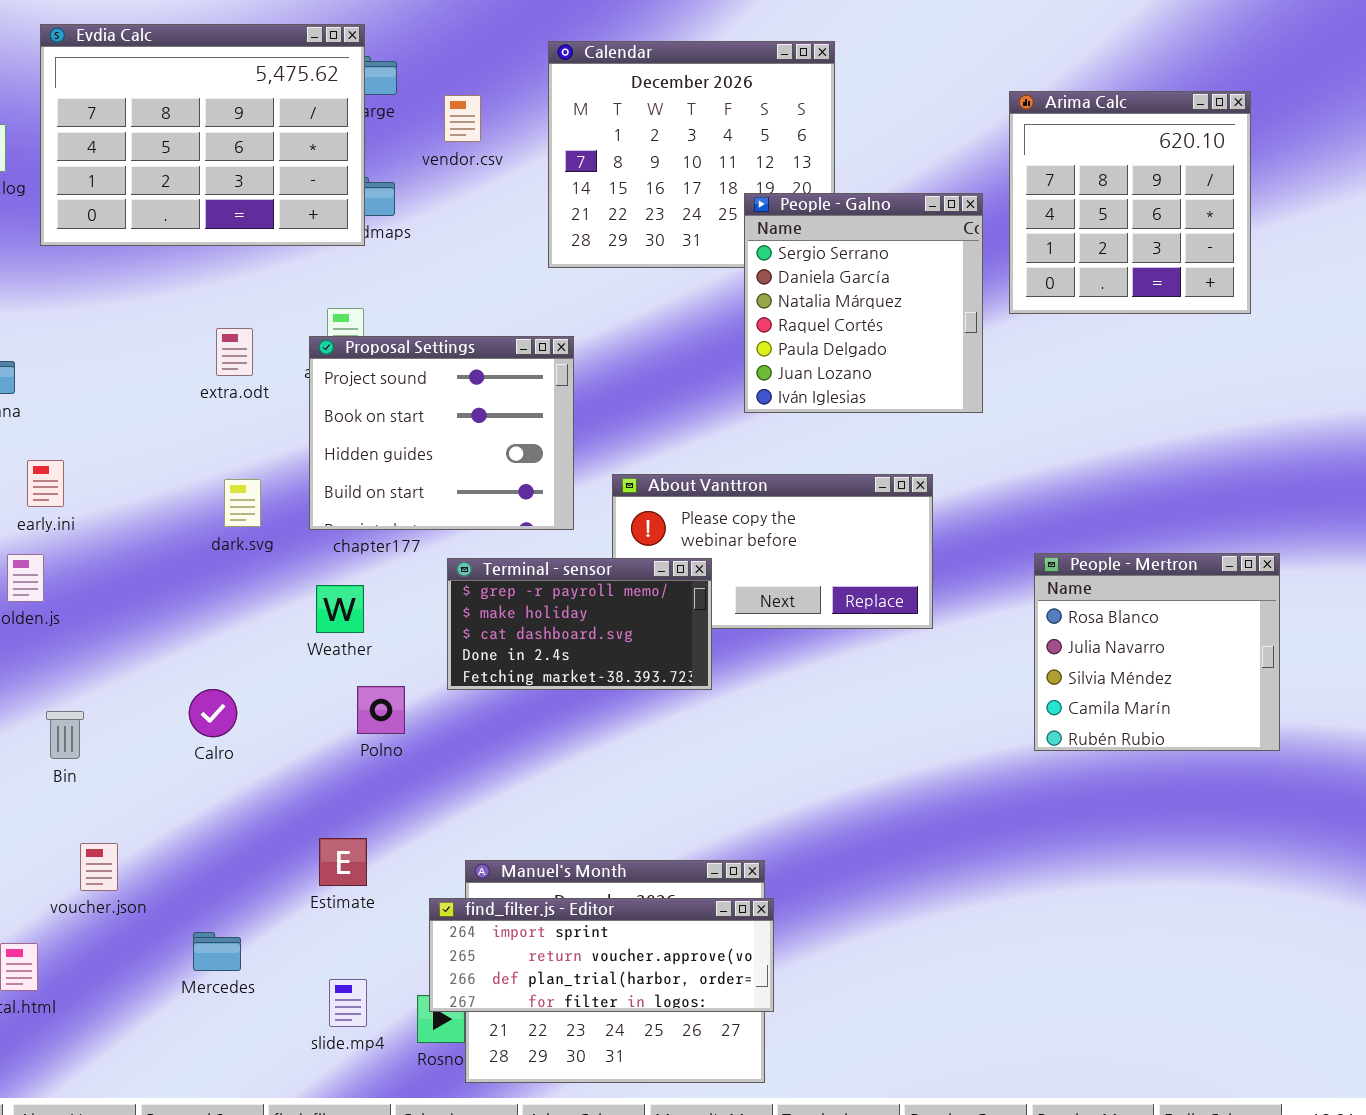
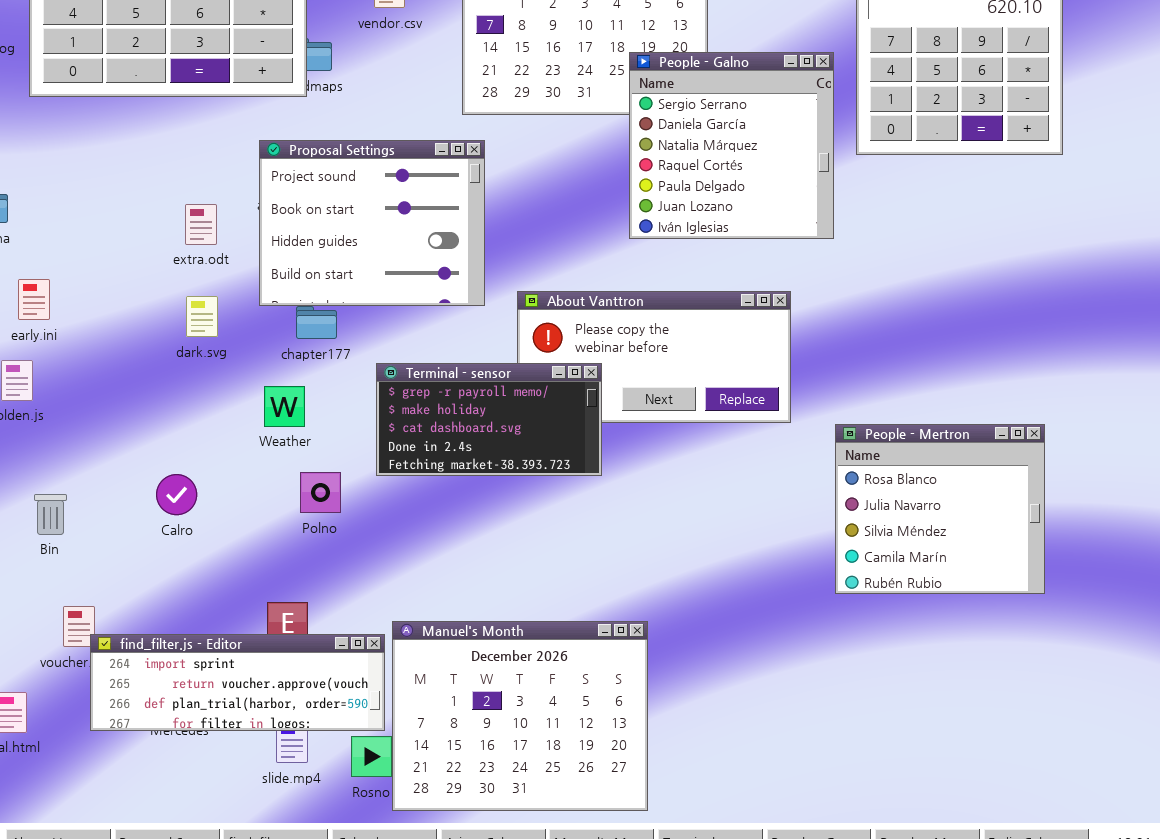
extra.odt: [216,328,253,376] -> [185,204,217,245], moved
Proposal Settings: [309,336,574,530] -> [259,140,485,306], moved
People - Mertron: [1034,553,1280,751] -> [835,424,1045,594], moved
find_filter.js - Editor: [429,898,774,1012] -> [90,634,385,731], moved

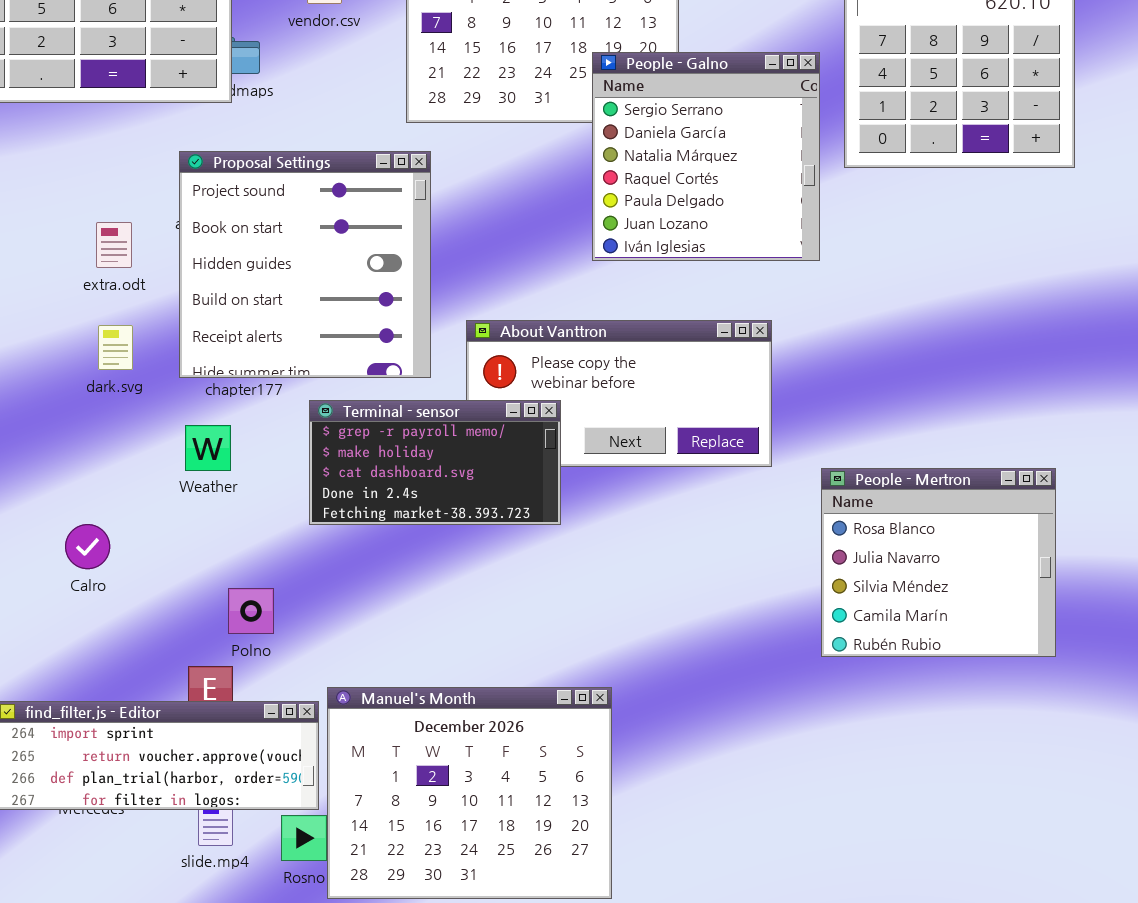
Proposal Settings: [259,140,485,306] -> [179,151,431,378], resized
Polno: [300,472,341,513] -> [228,588,274,634], moved

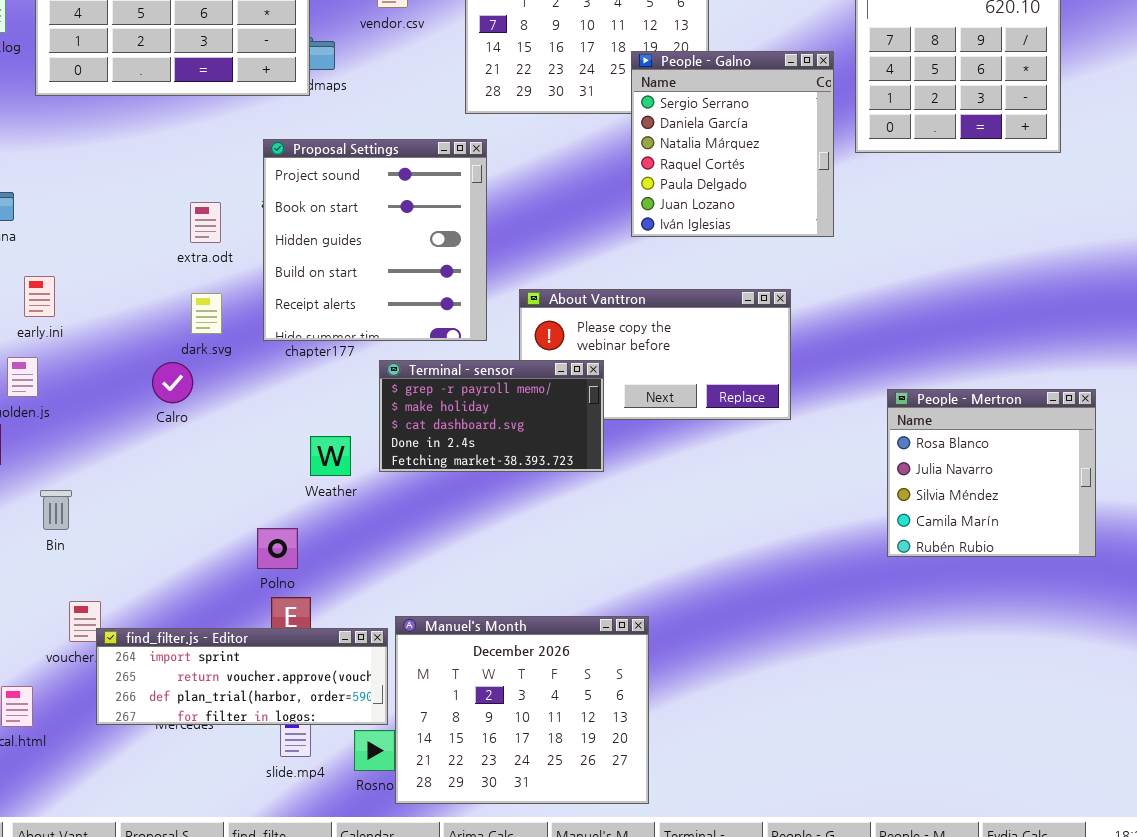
Weather: [185,425,231,471] -> [310,436,351,476], moved
People - Mertron: [821,468,1056,657] -> [887,389,1096,557], moved
Calro: [65,524,110,569] -> [152,362,193,403], moved
Polno: [228,588,274,634] -> [257,528,298,569], moved

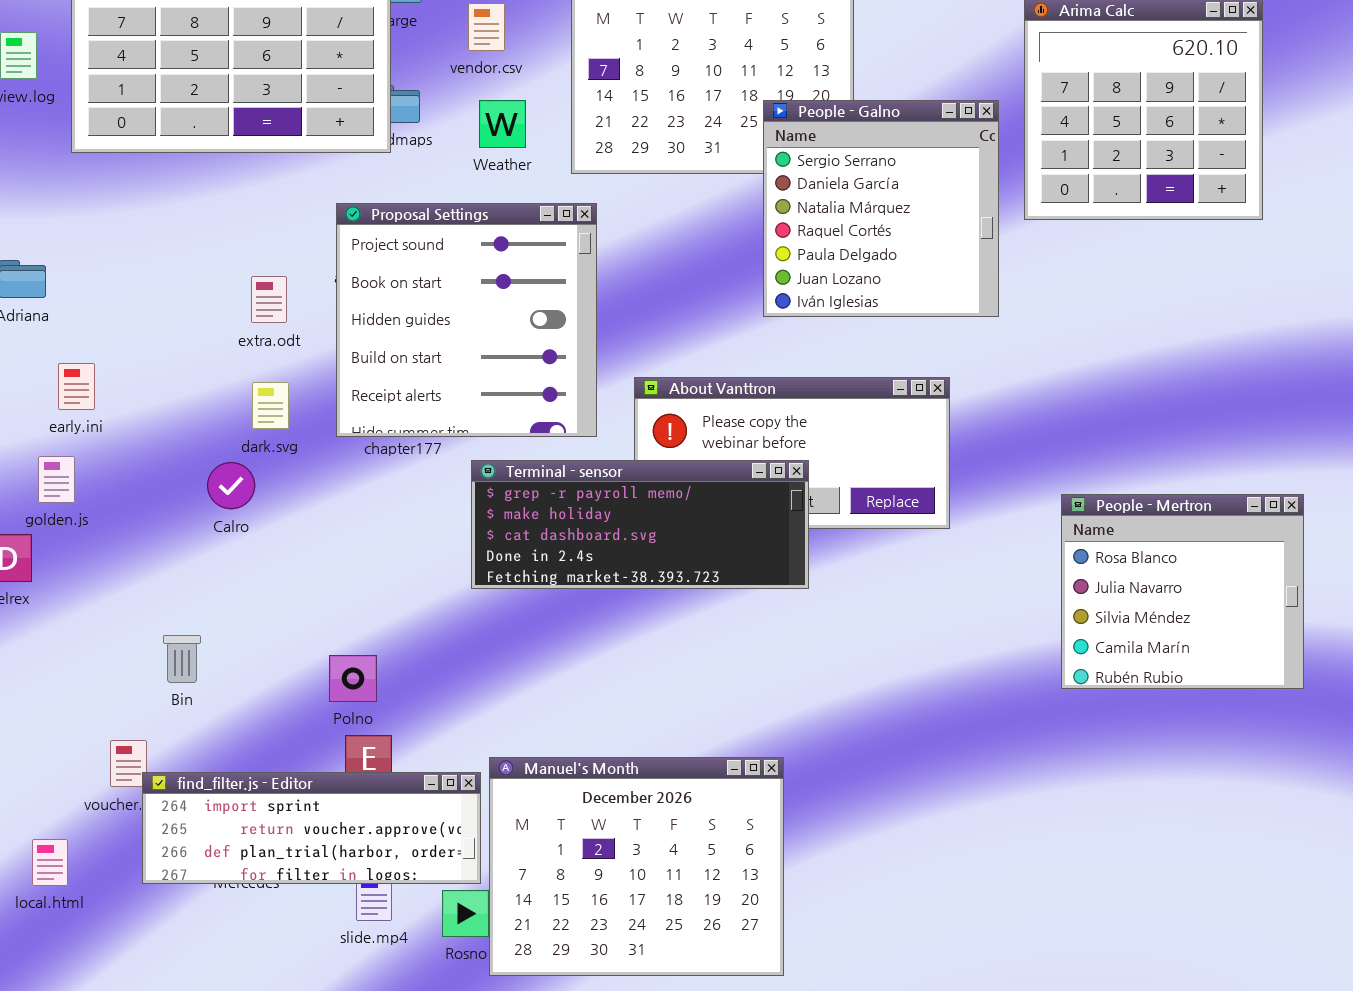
Terminal - sensor: [379,360,604,472] -> [471,460,809,589], resized
Weather: [310,436,351,476] -> [479,100,526,148], moved
Bin: [40,490,72,530] -> [163,635,201,683], moved

